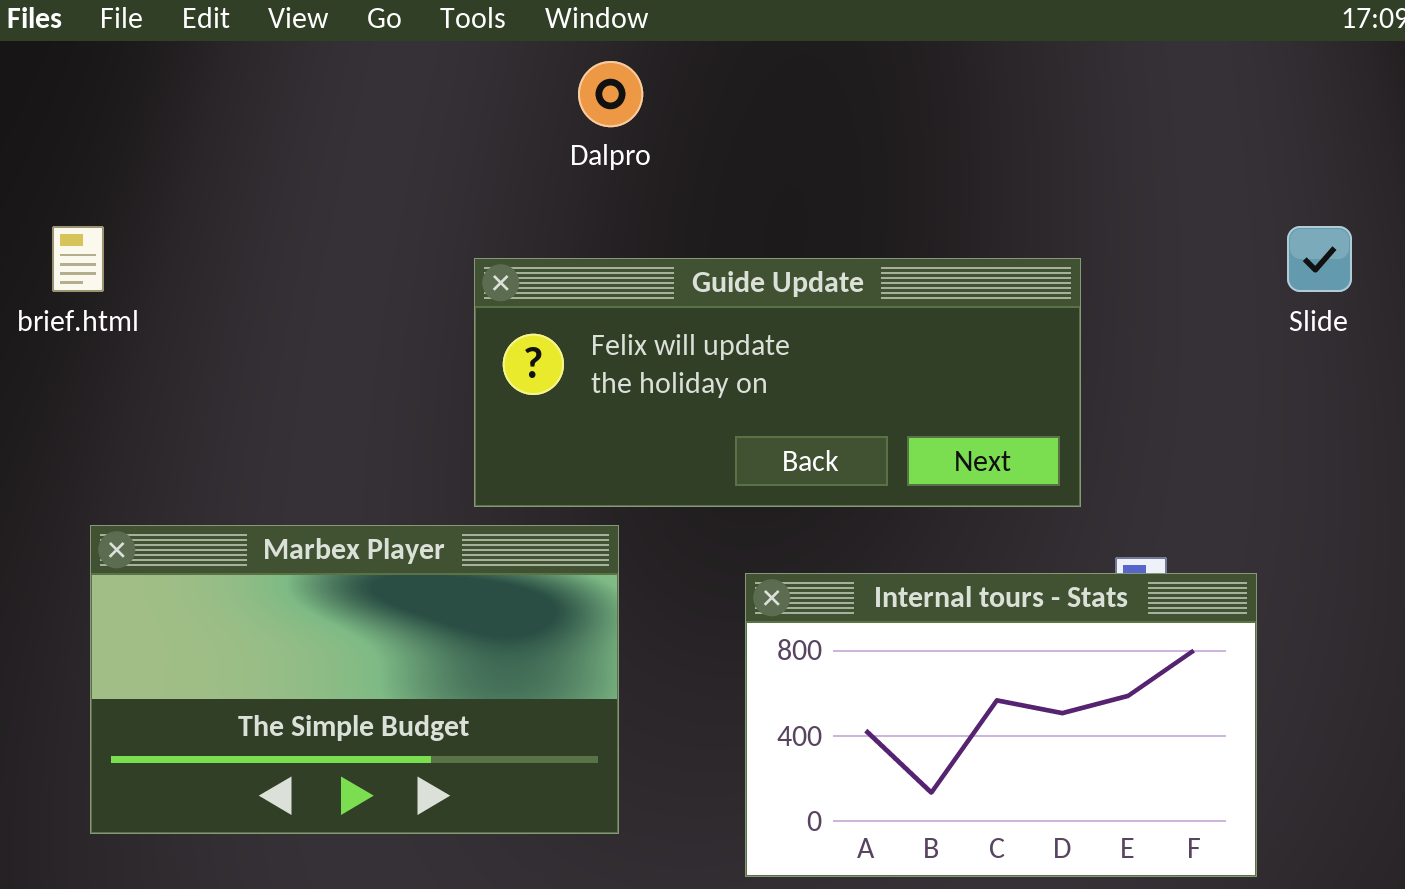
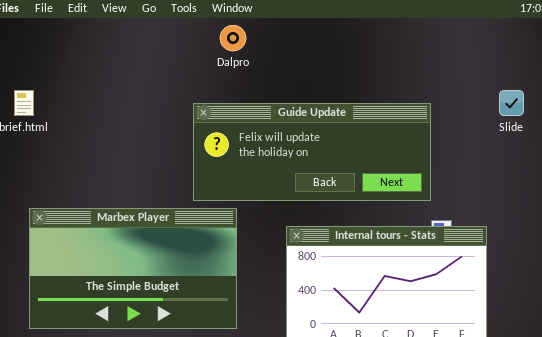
Guide Update: [474,258,1081,507] -> [193,103,431,201], moved

